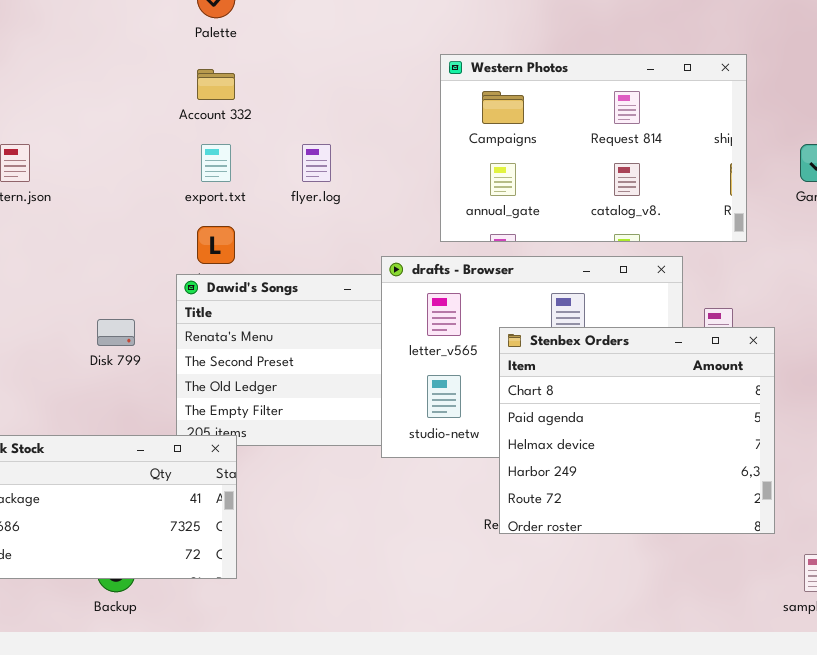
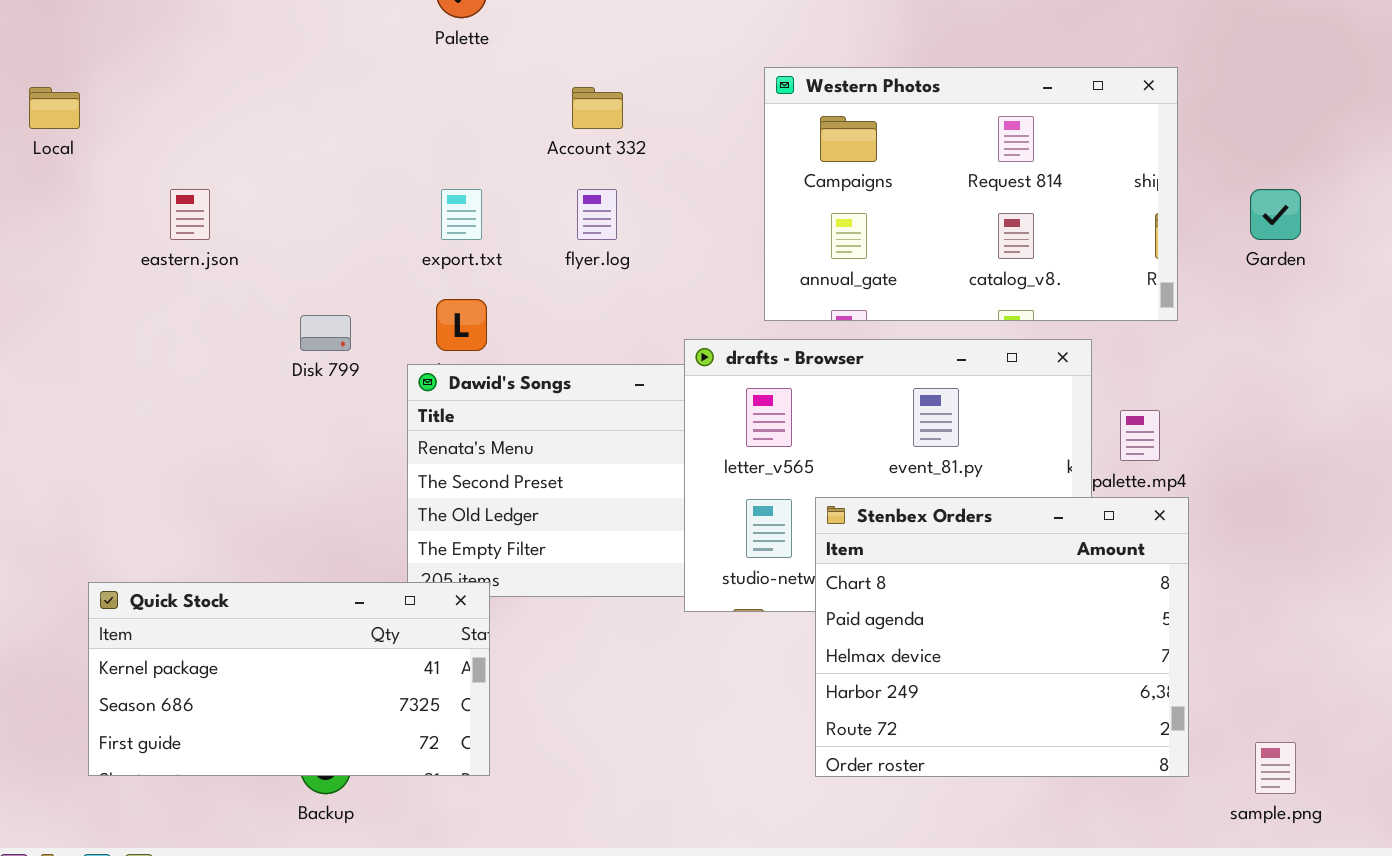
Account 332: [197,69,235,100] -> [572,87,623,129], moved
Disk 799: [97,319,135,346] -> [300,315,351,351], moved
Stenbex Orders: [499,327,775,534] -> [815,497,1189,777], moved

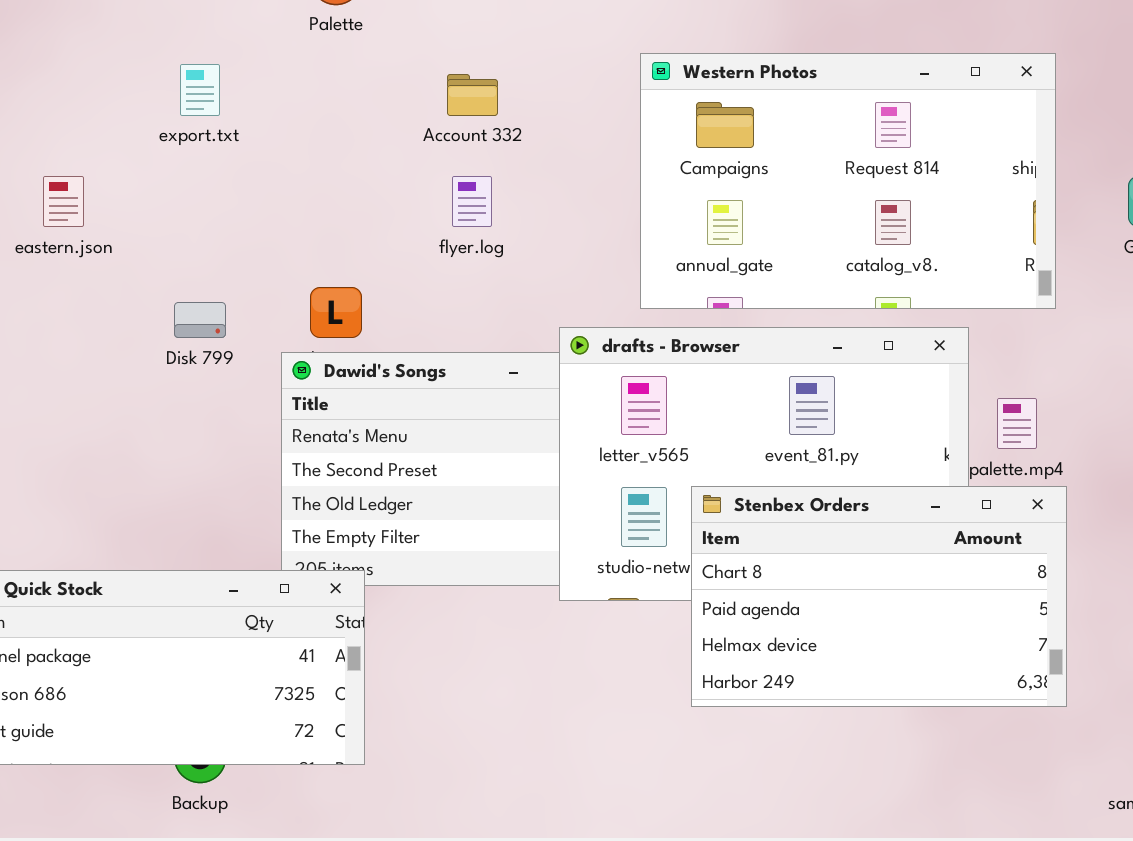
export.txt: [441,189,482,240] -> [180,64,220,116], moved
Stenbex Orders: [815,497,1189,777] -> [691,486,1067,707], resized

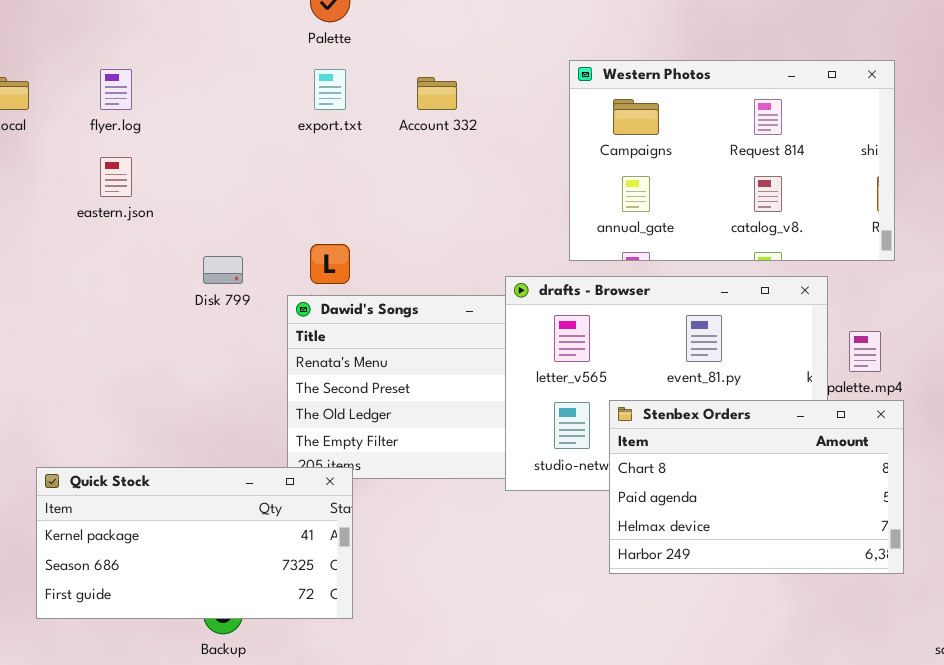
export.txt: [180,64,220,116] -> [314,69,346,110], moved
flyer.log: [452,176,492,227] -> [100,69,132,110], moved

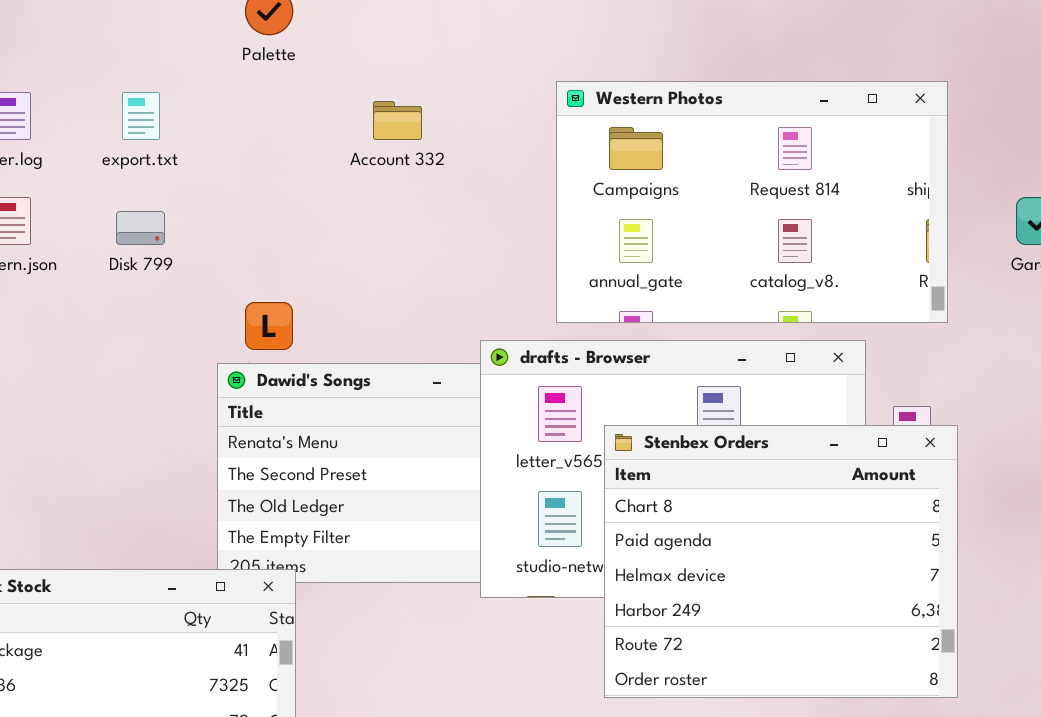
export.txt: [314,69,346,110] -> [122,92,160,140], moved
Disk 799: [203,256,243,284] -> [116,211,165,245], moved
Stenbex Orders: [609,400,904,574] -> [604,425,958,698], resized

